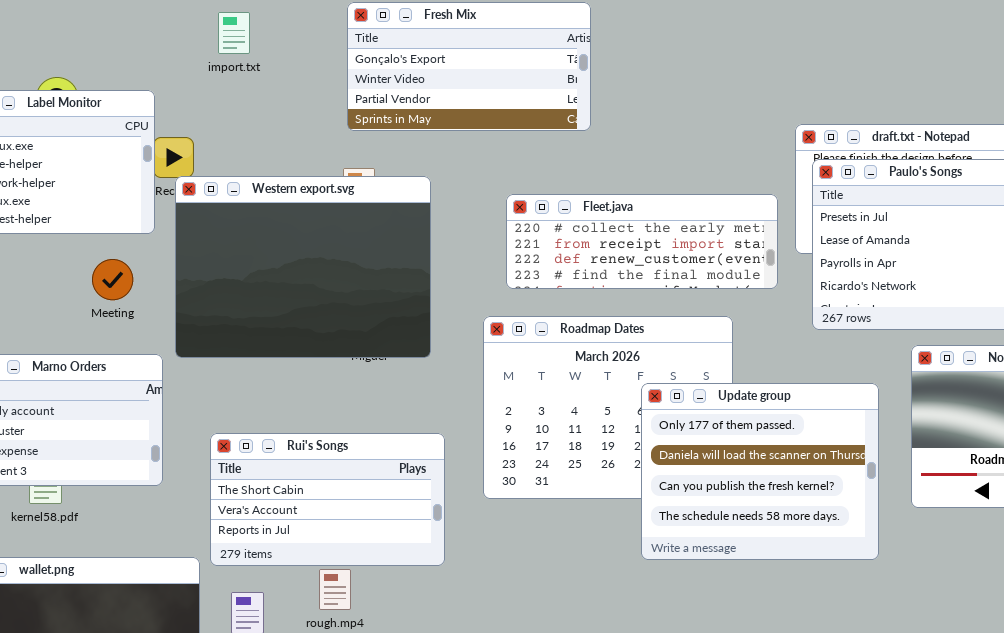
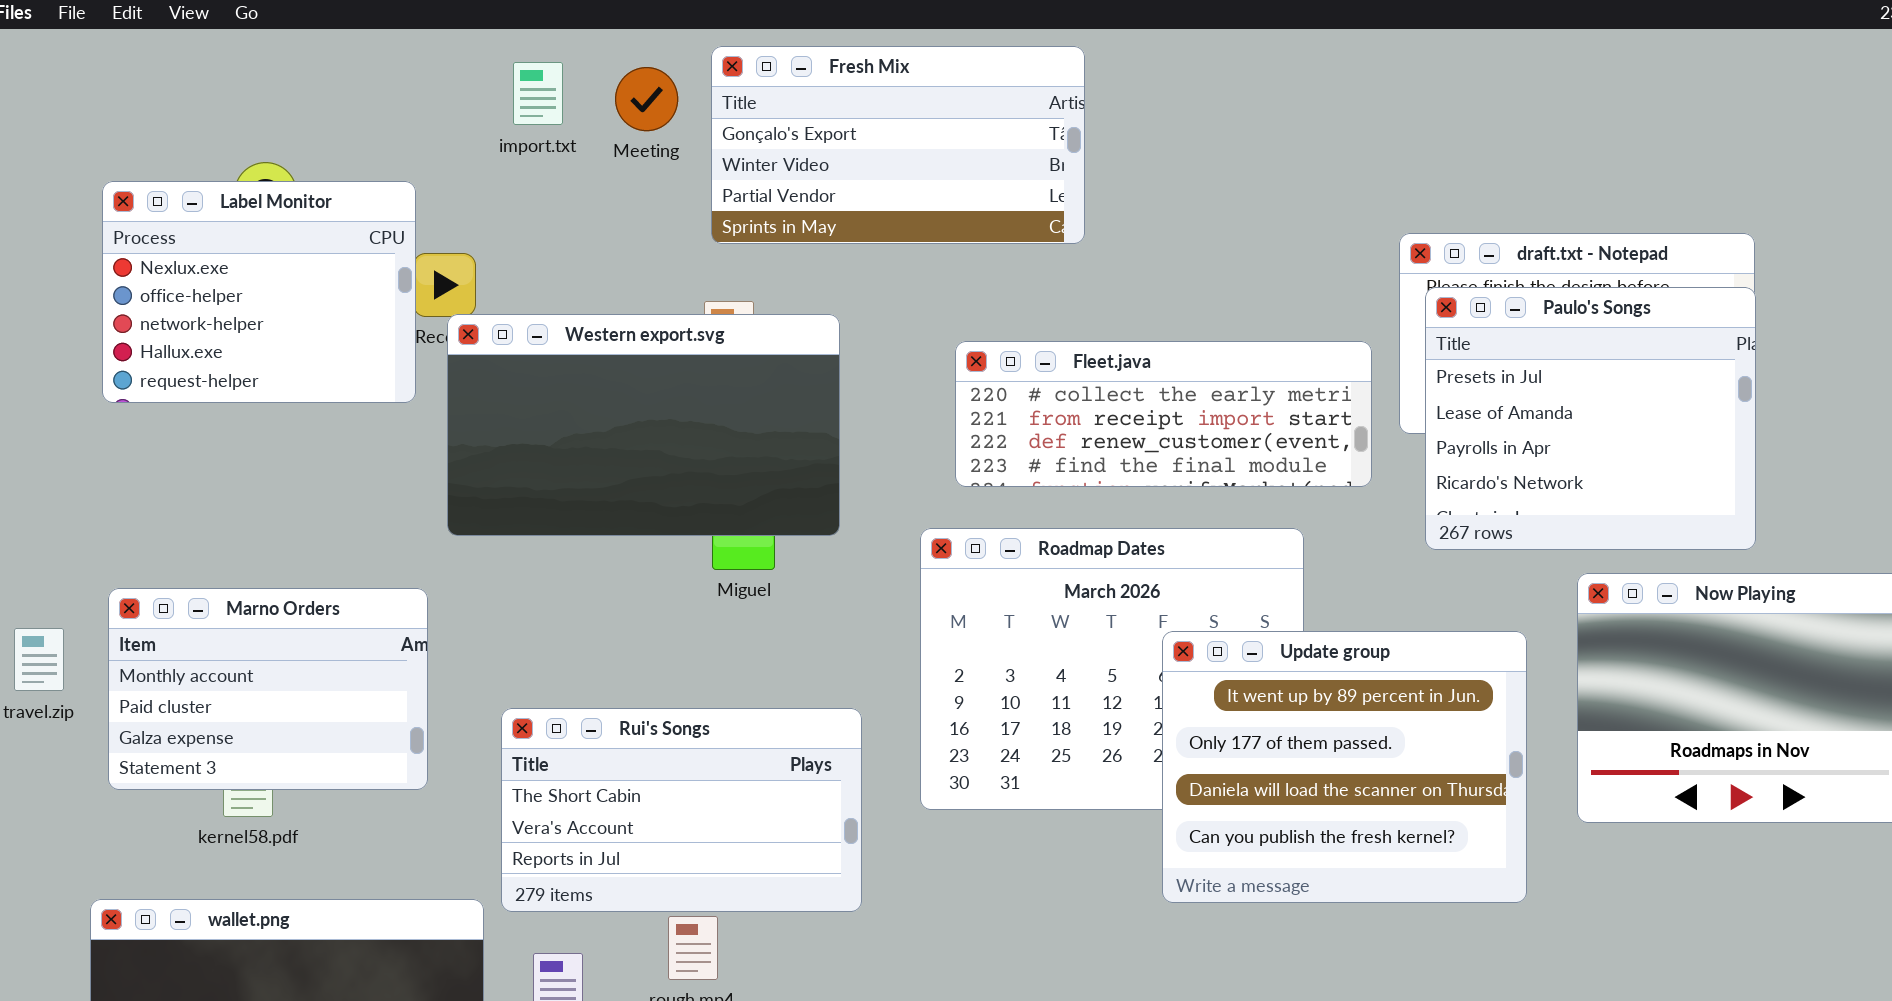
Western export.svg: [175,176,431,358] -> [447,314,840,536], resized
Meeting: [92,259,133,300] -> [615,67,678,131], moved
Update group: [641,383,879,560] -> [1162,631,1527,903], scrolled up 1 row

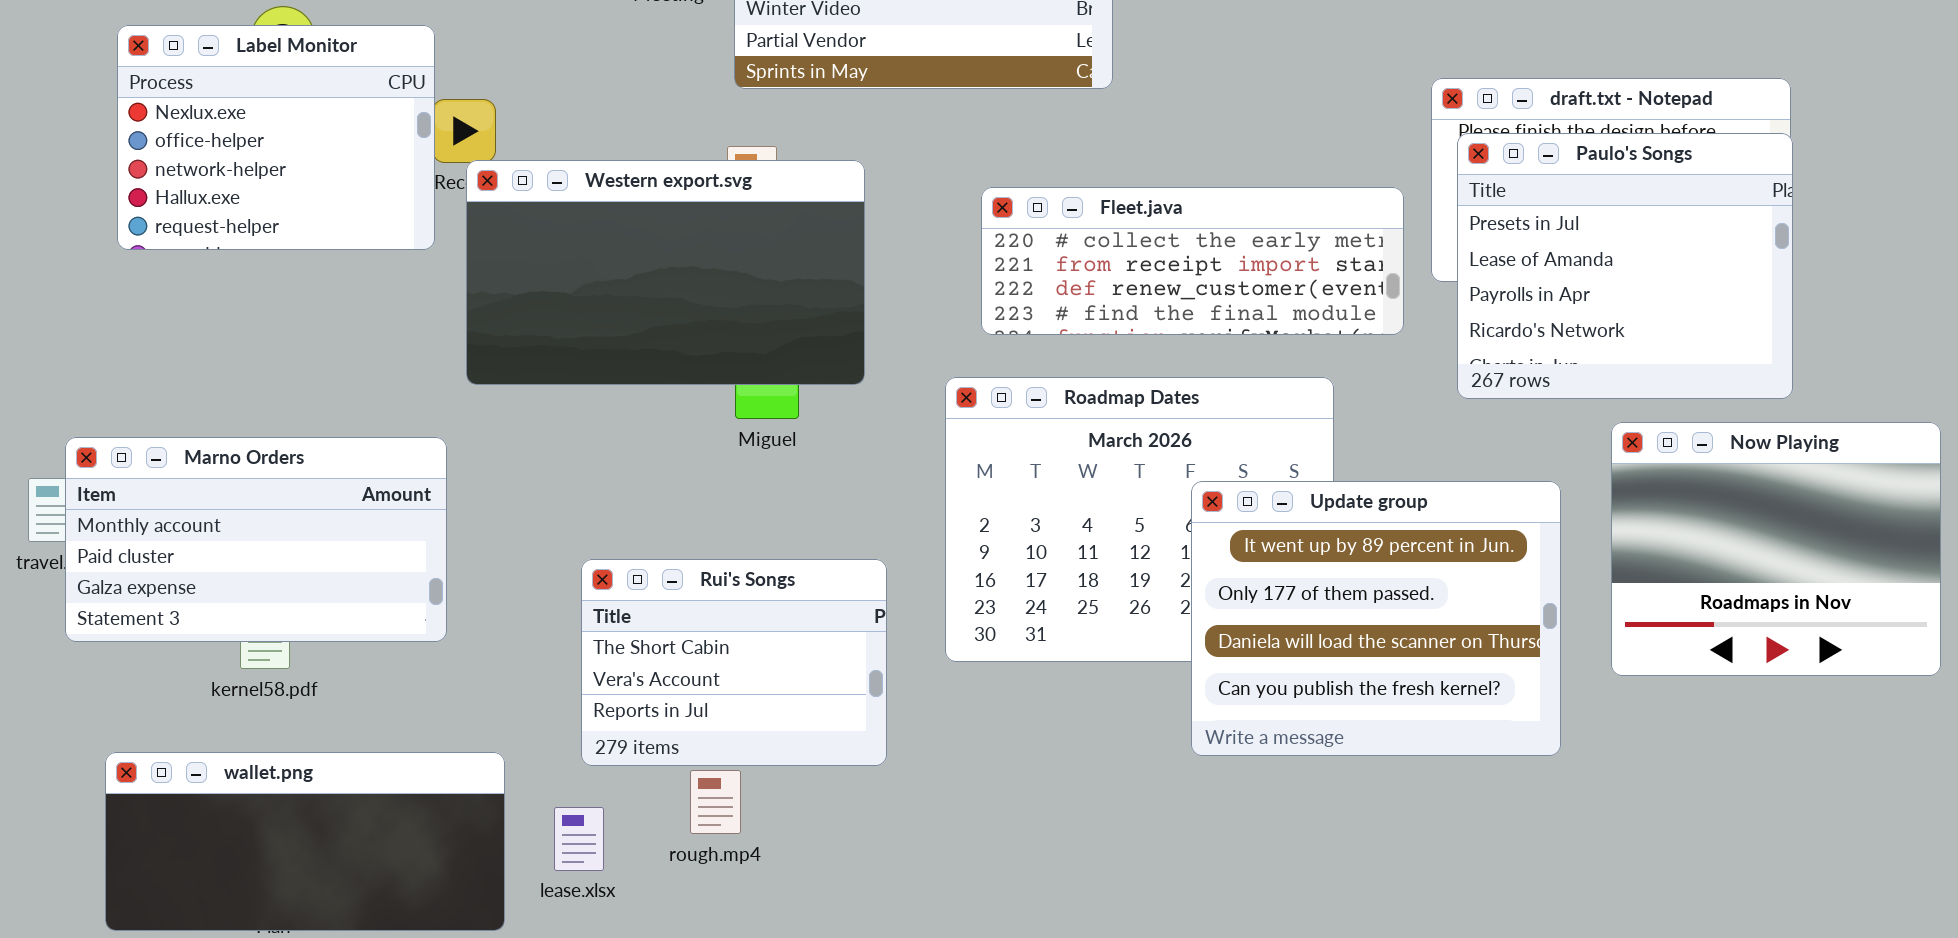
Marno Orders: [108,588,428,790] -> [65,437,447,642], resized
Rui's Songs: [501,708,862,912] -> [581,559,887,766], resized

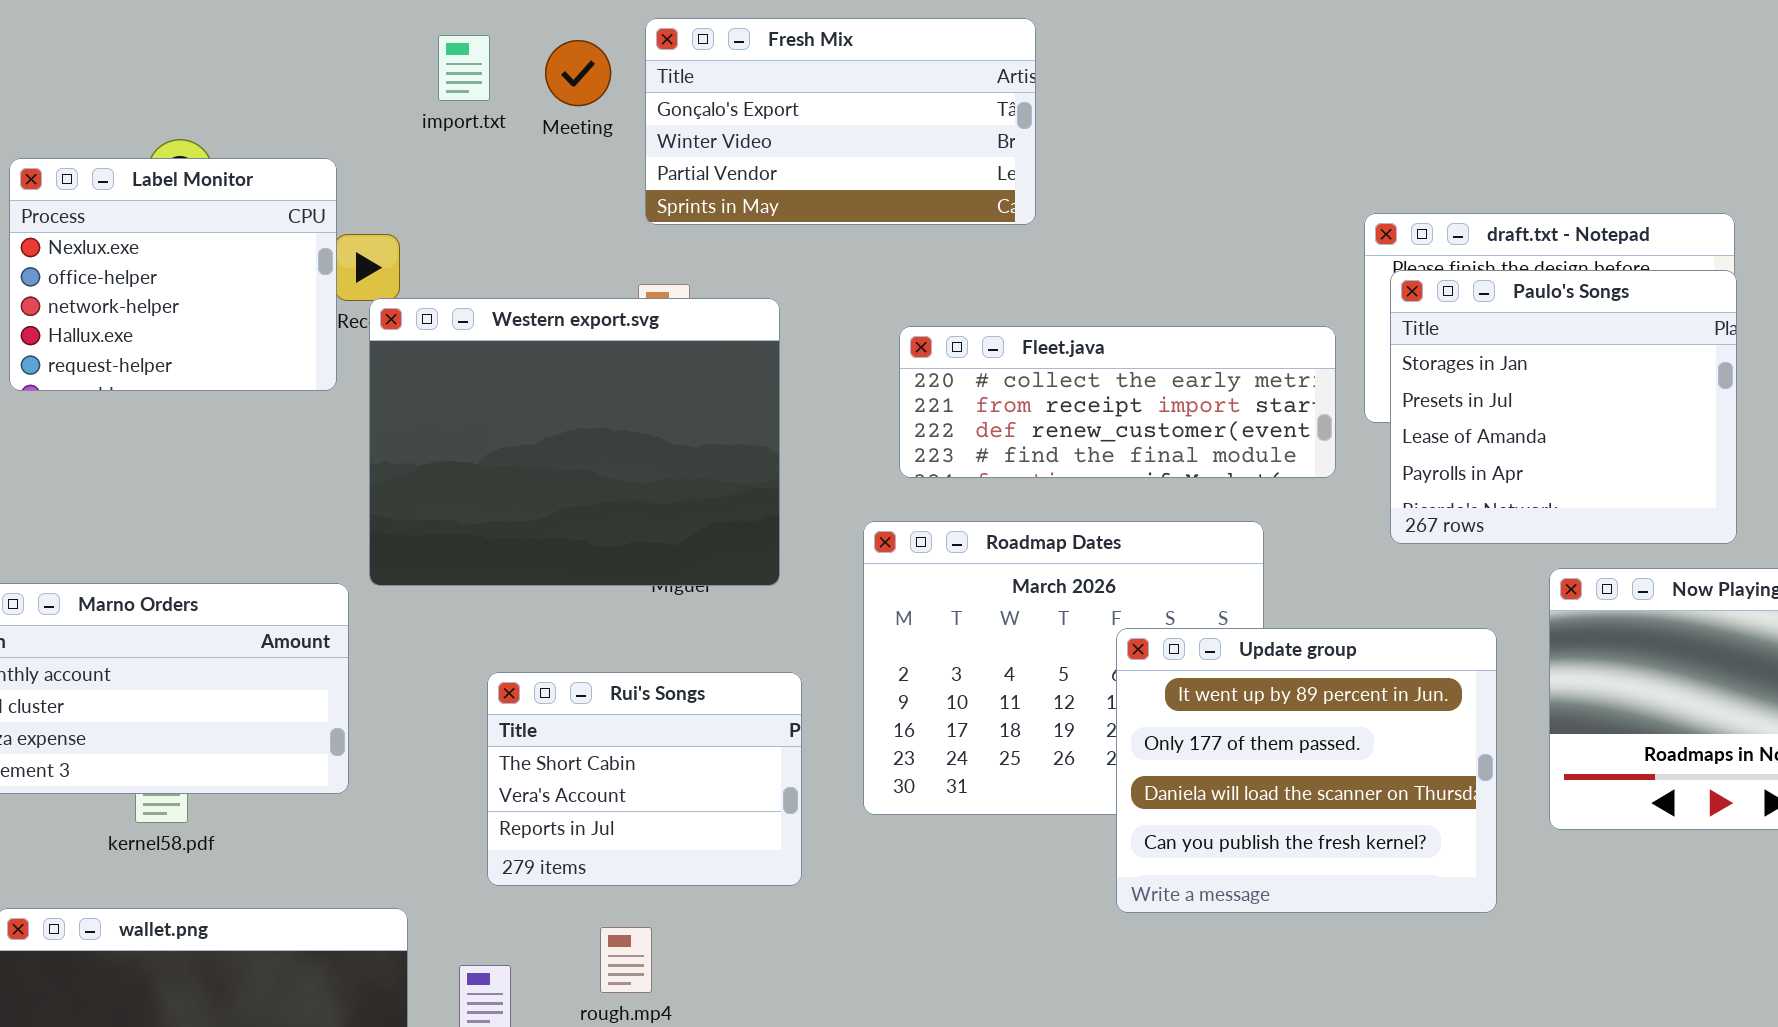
Paulo's Songs: [1457,133,1793,399] -> [1390,270,1737,544], scrolled up 1 row
Western export.svg: [466,160,865,385] -> [369,298,780,586], resized
Rui's Songs: [581,559,887,766] -> [487,672,802,886], moved

